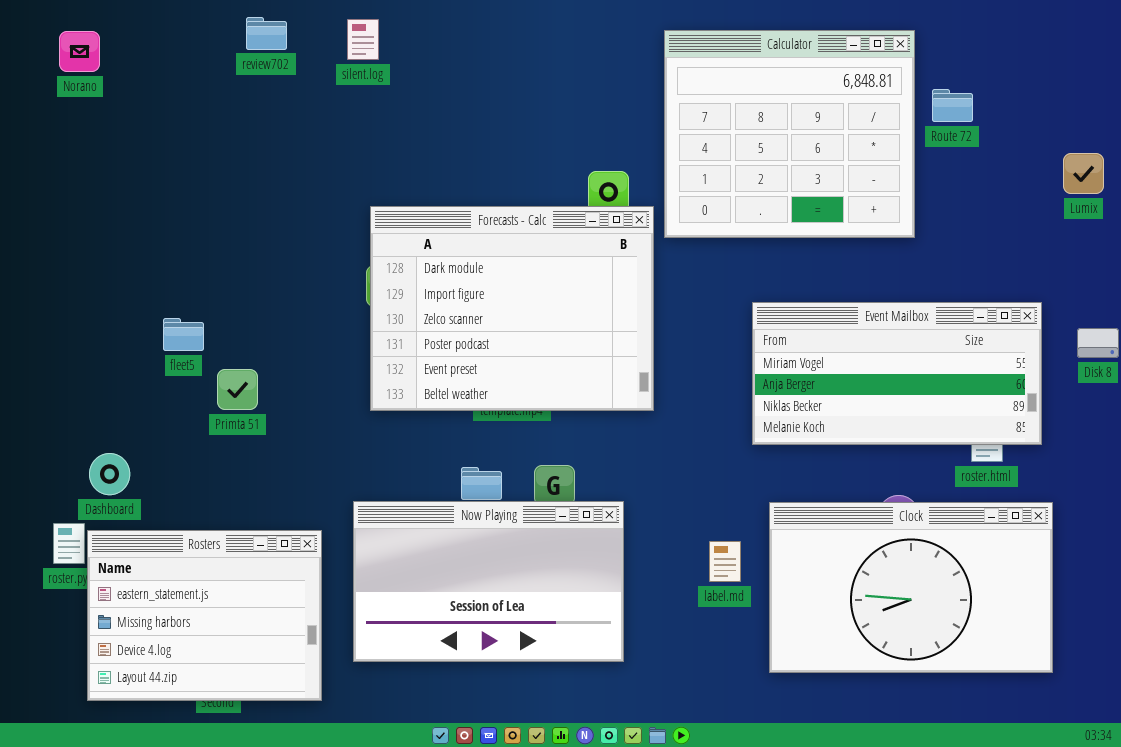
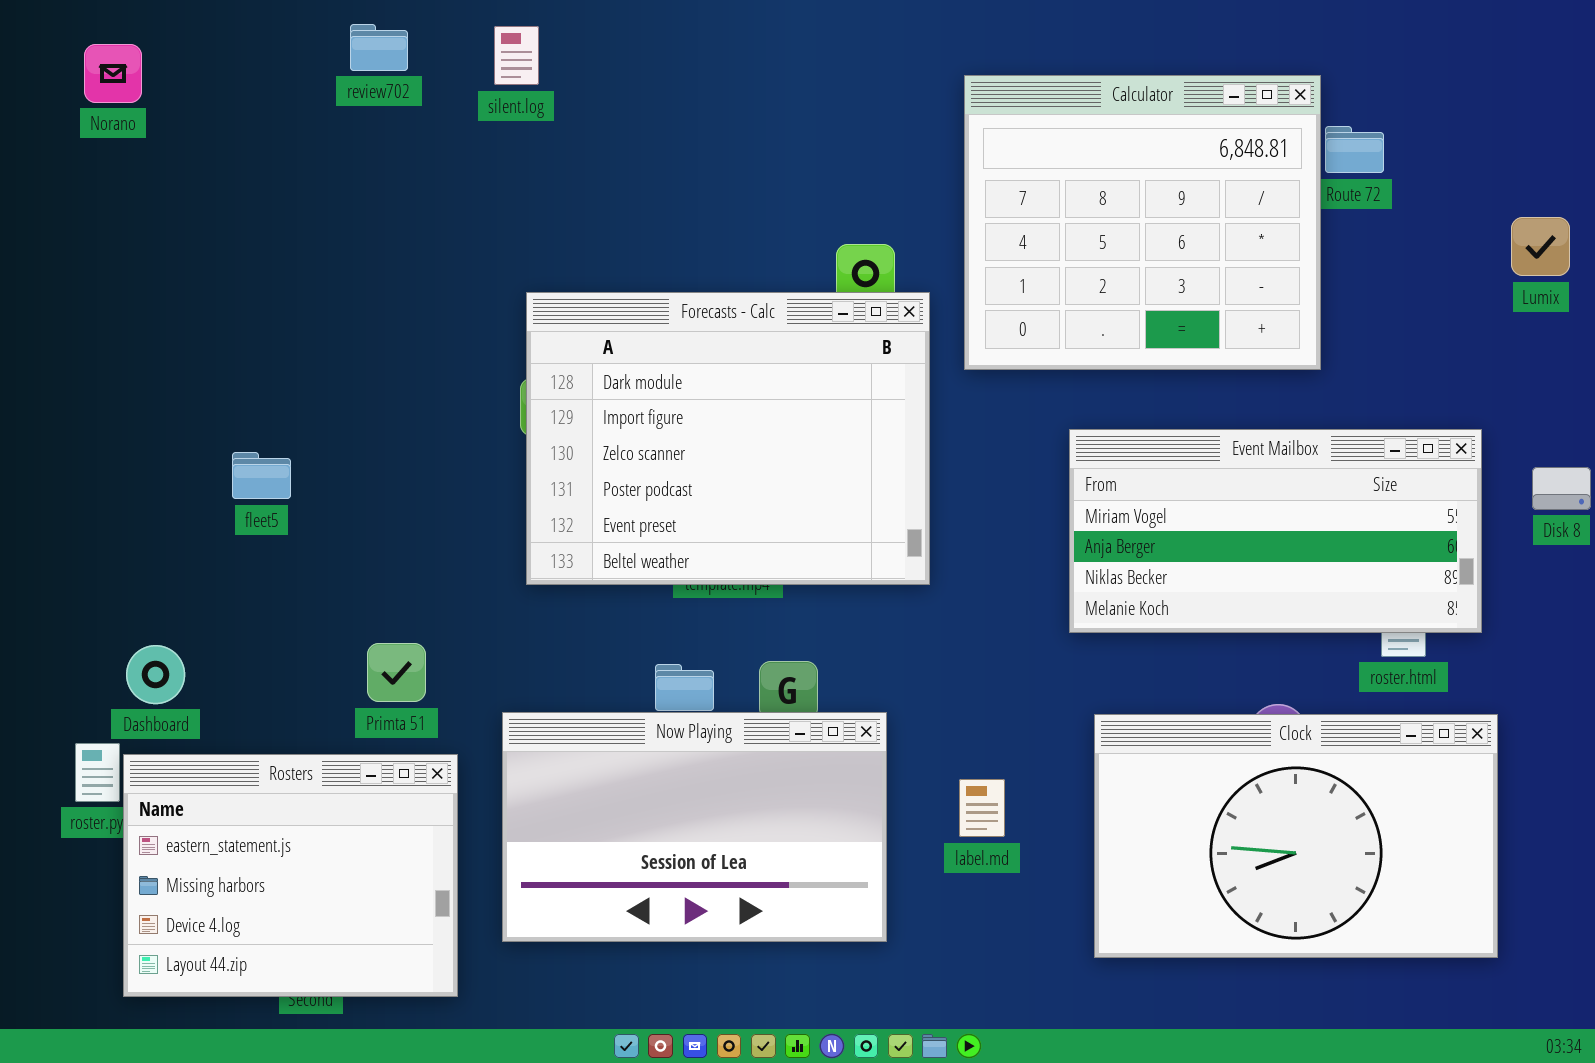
Calculator: [664,30,915,238] -> [964,75,1321,370], moved
Primta 51: [217,369,258,410] -> [367,643,426,702], moved
label.md: [709,541,741,582] -> [959,779,1005,837], moved

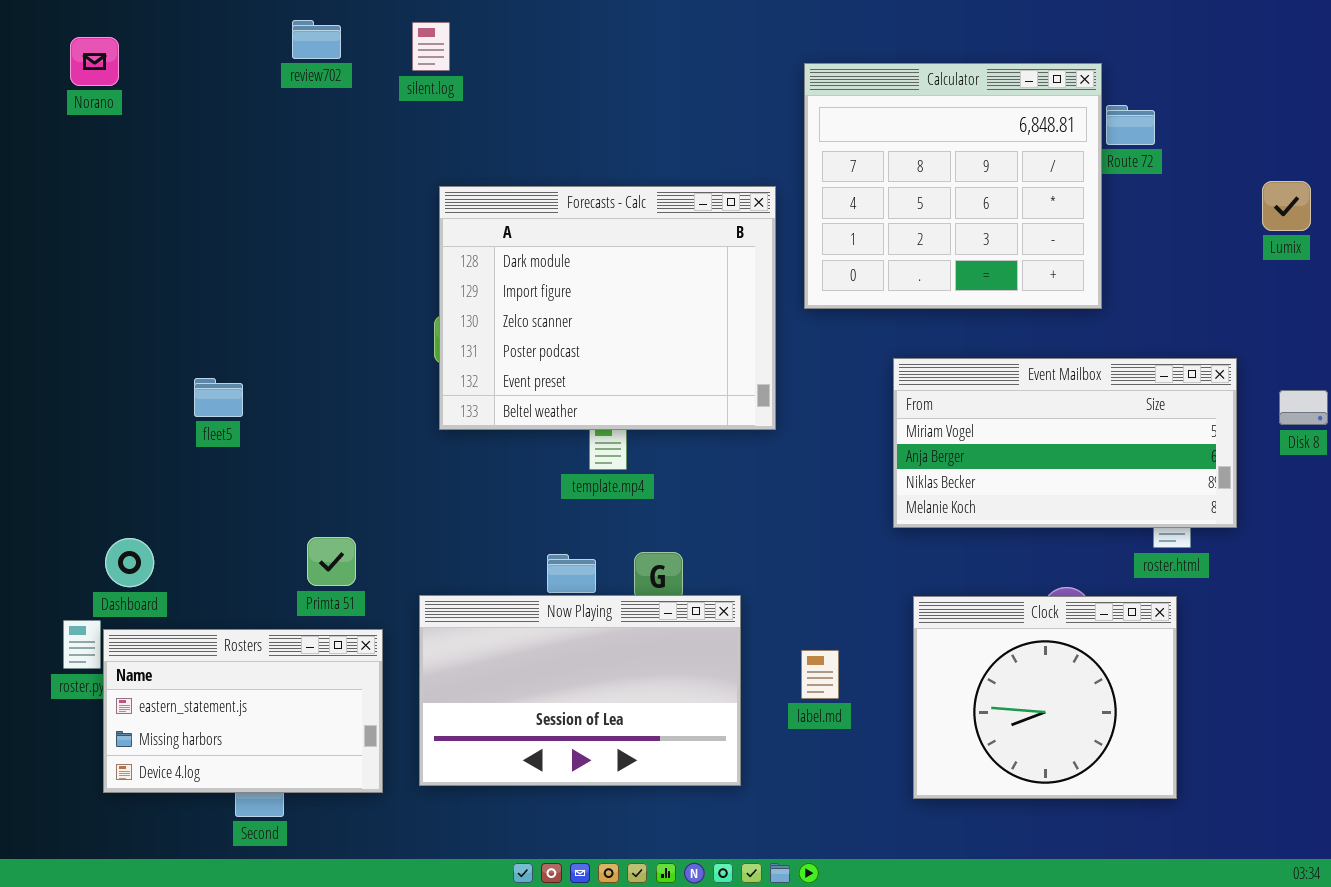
Forecasts - Calc: [526,292,930,585] -> [439,186,776,430], moved
Clock: [1094,714,1498,958] -> [913,596,1177,799], resized
Rosters: [123,754,458,997] -> [103,629,383,793], resized

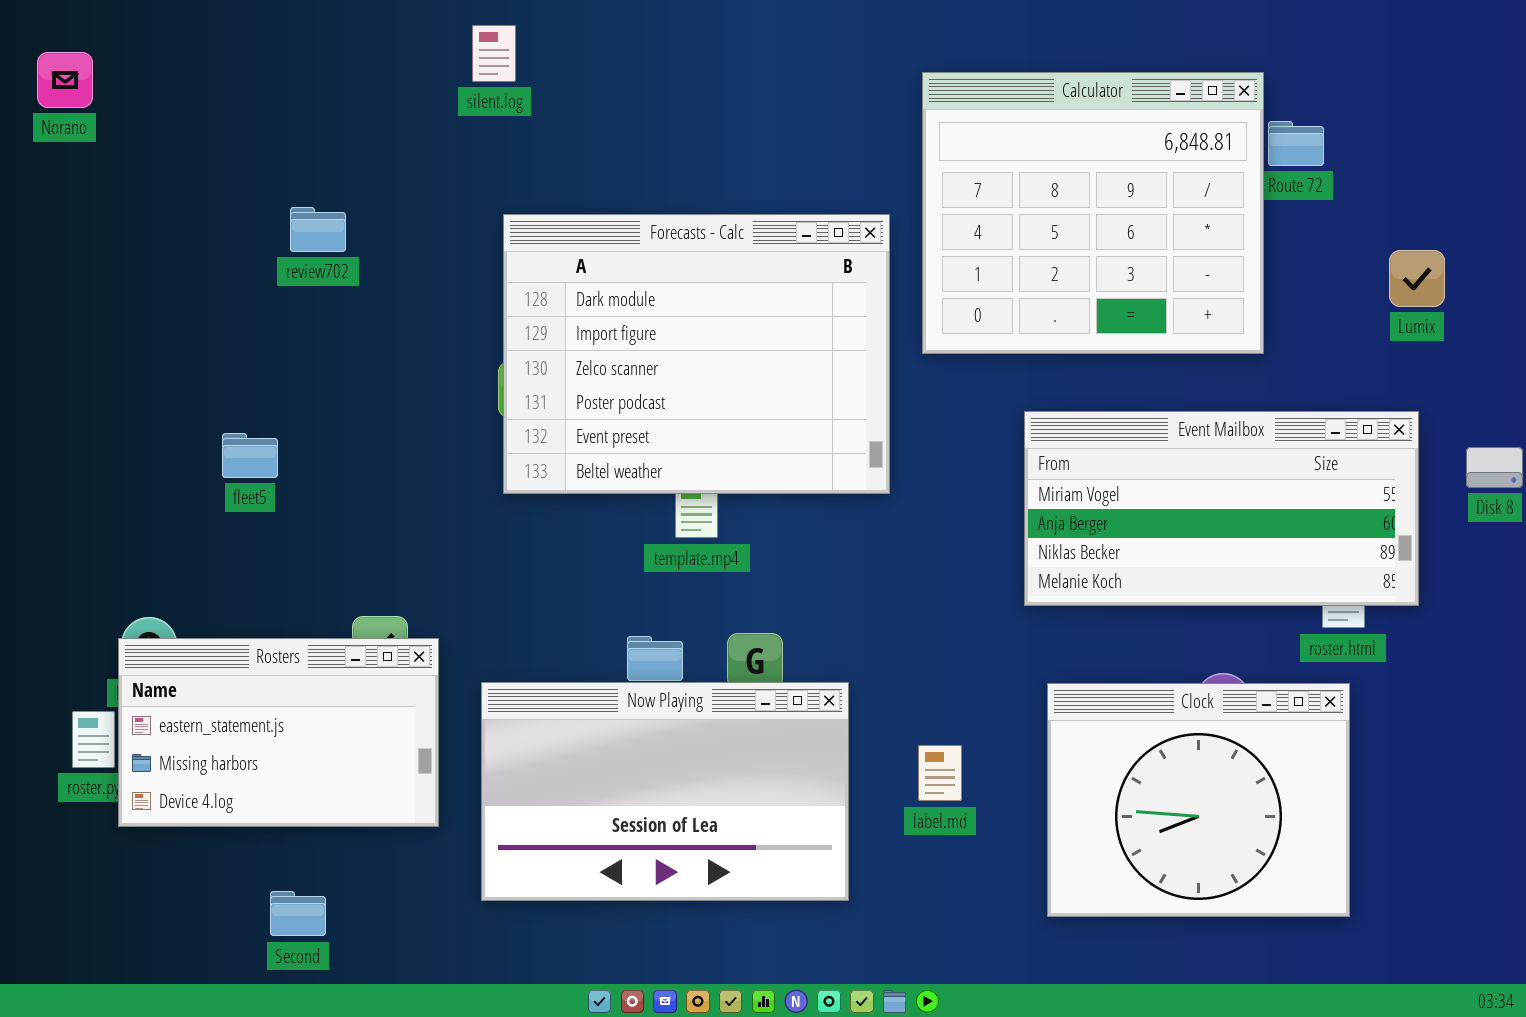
review702: [292,20,341,59] -> [290,207,346,252], moved
Norano: [70,37,119,86] -> [37,52,93,108], moved
Lumix: [1262,181,1311,231] -> [1389,250,1445,307], moved
Rosters: [103,629,383,793] -> [118,638,439,827], moved

